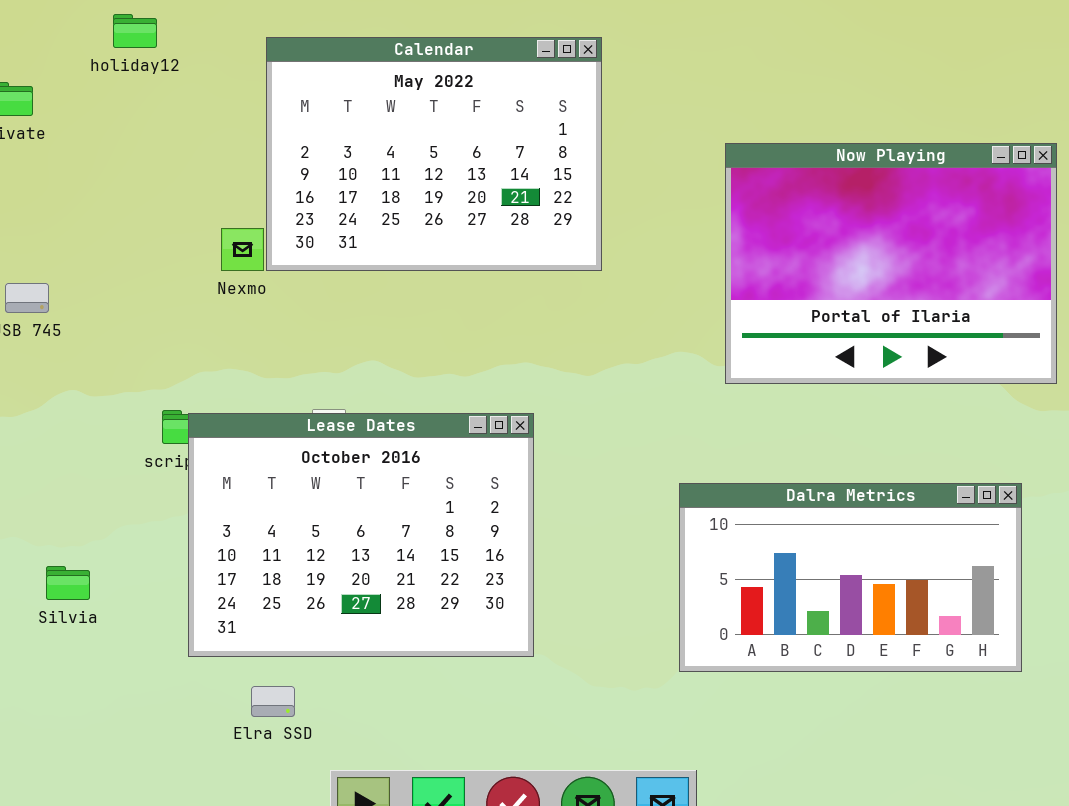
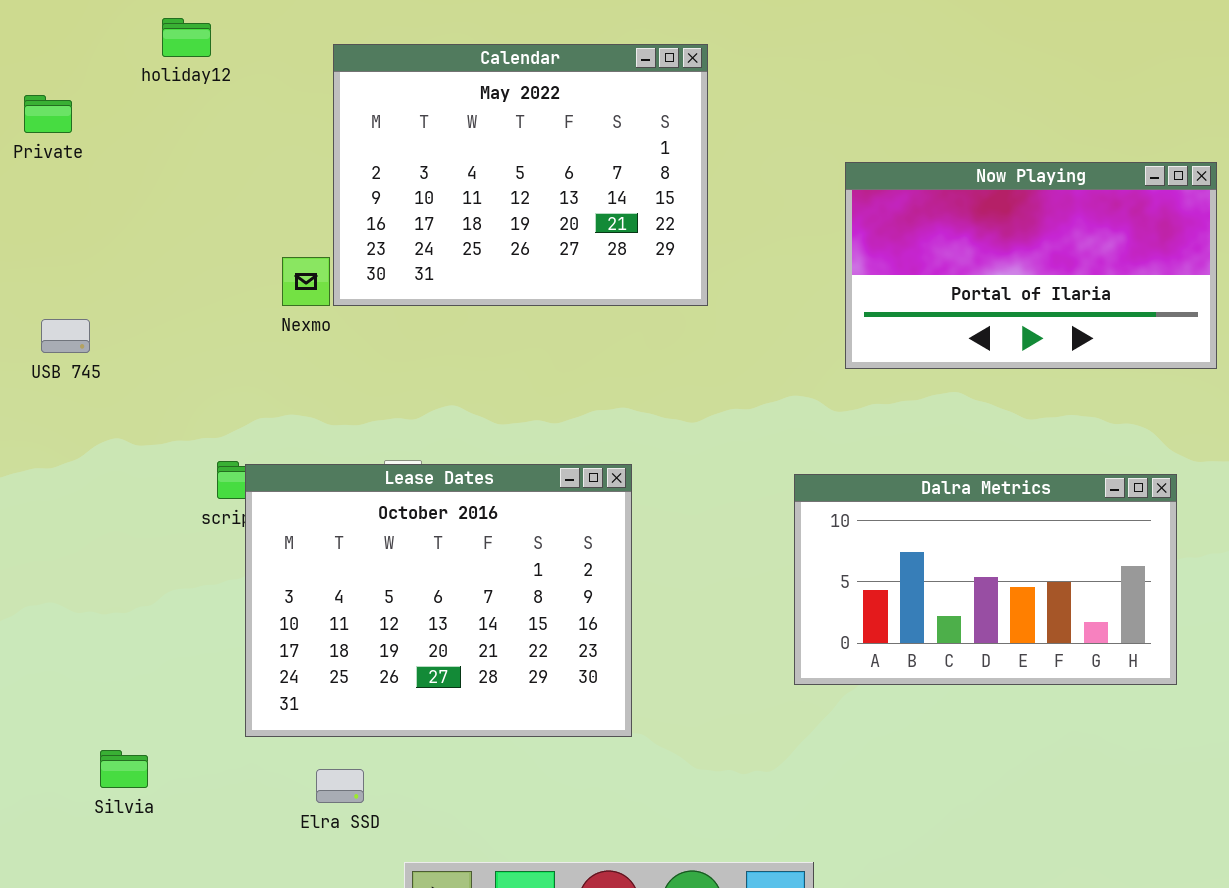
Now Playing: [725,143,1057,384] -> [845,162,1217,369], resized
Dalra Metrics: [679,483,1022,672] -> [794,474,1177,685], moved
Silvia: [46,566,90,600] -> [100,750,148,788], moved

